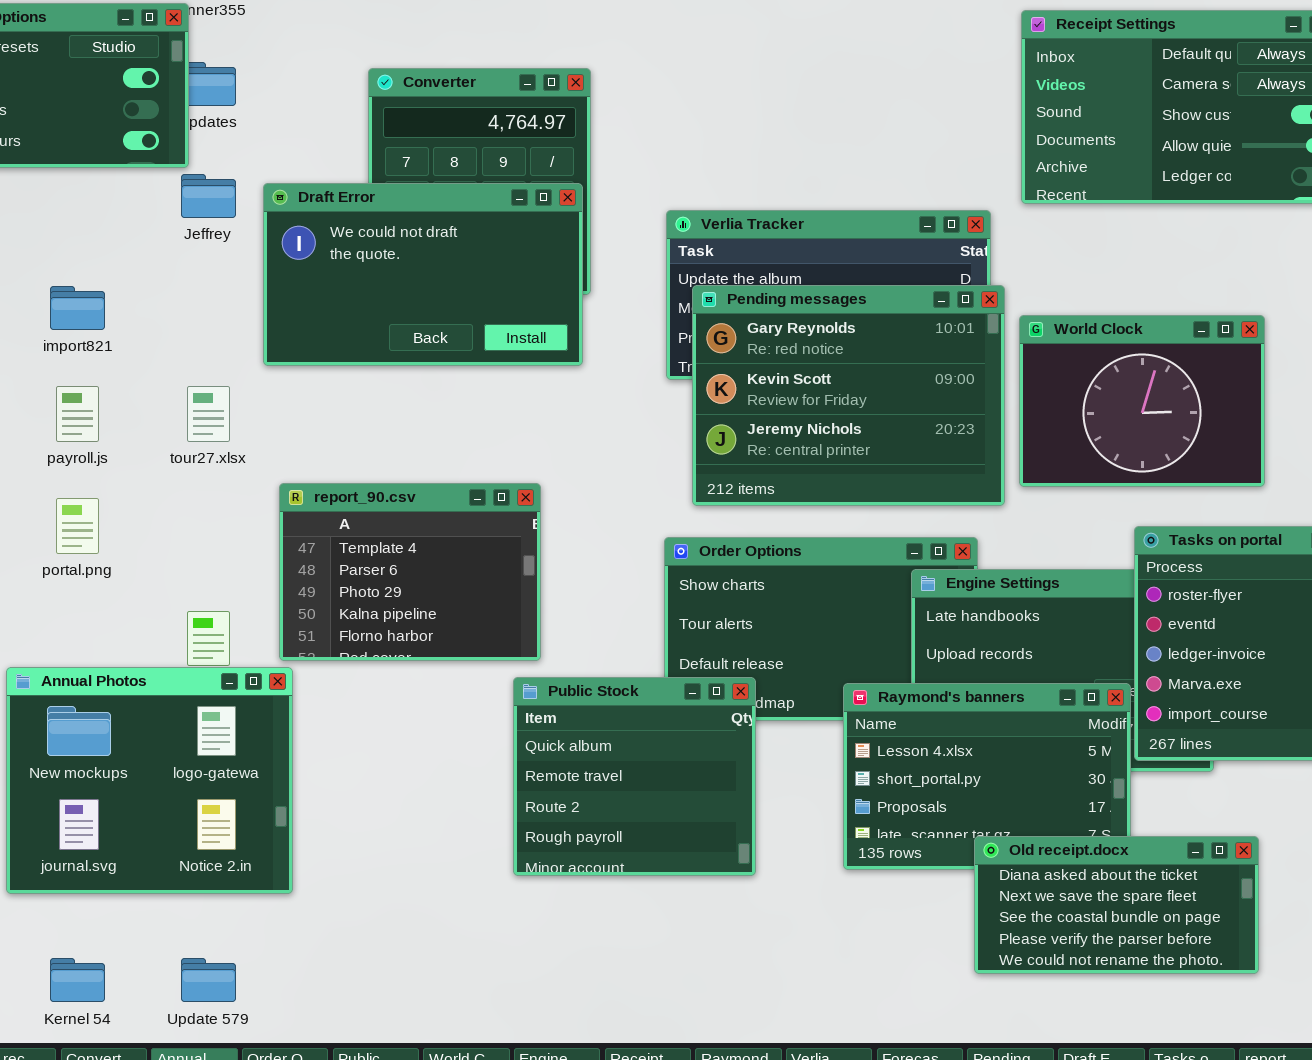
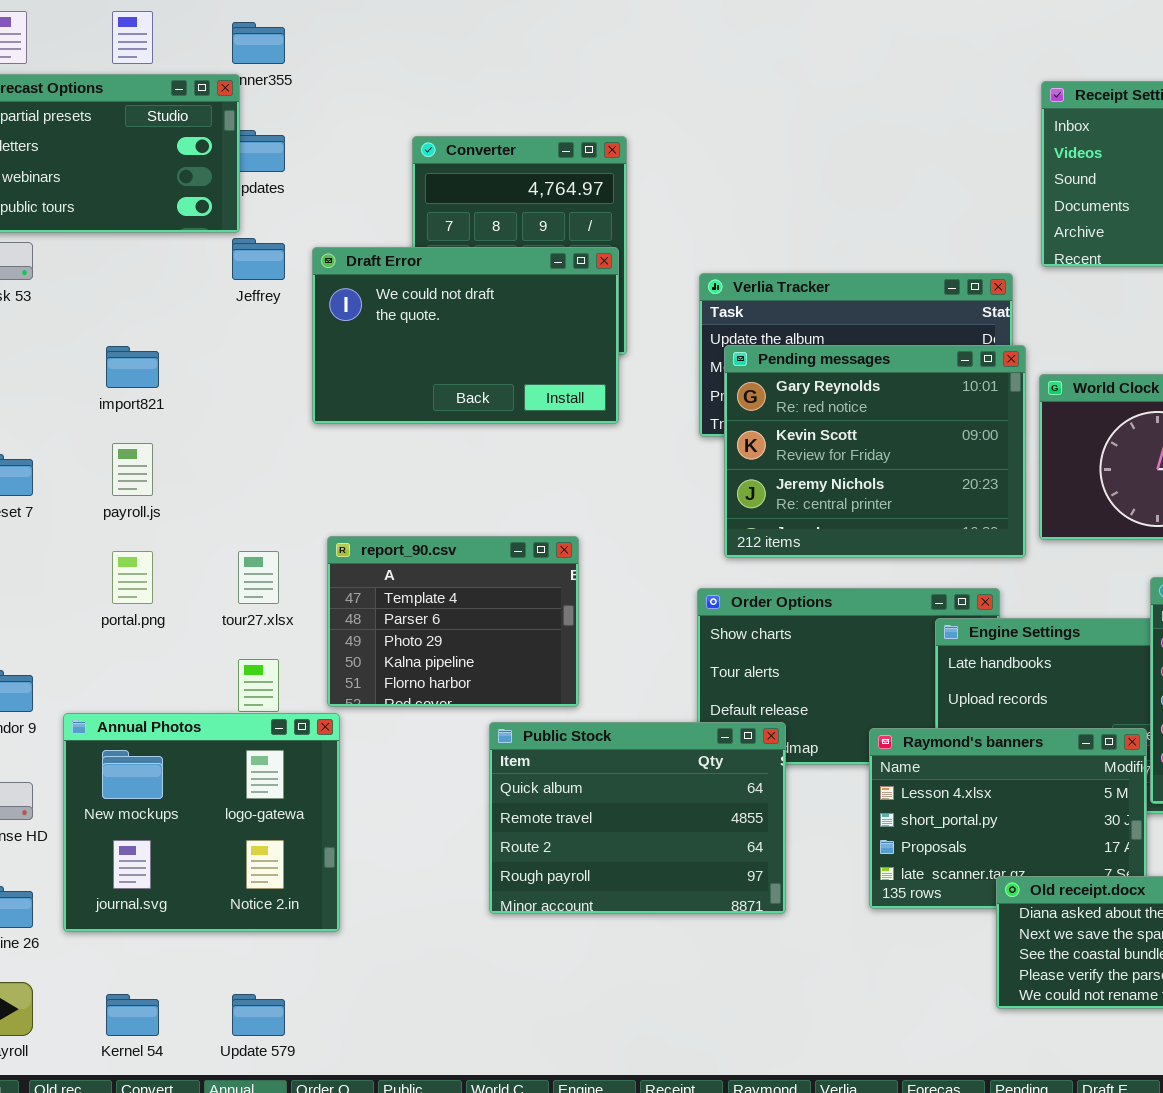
tour27.xlsx: [187,386,230,442] -> [238,551,279,604], moved
Public Stock: [513,677,756,876] -> [489,722,786,914], resized

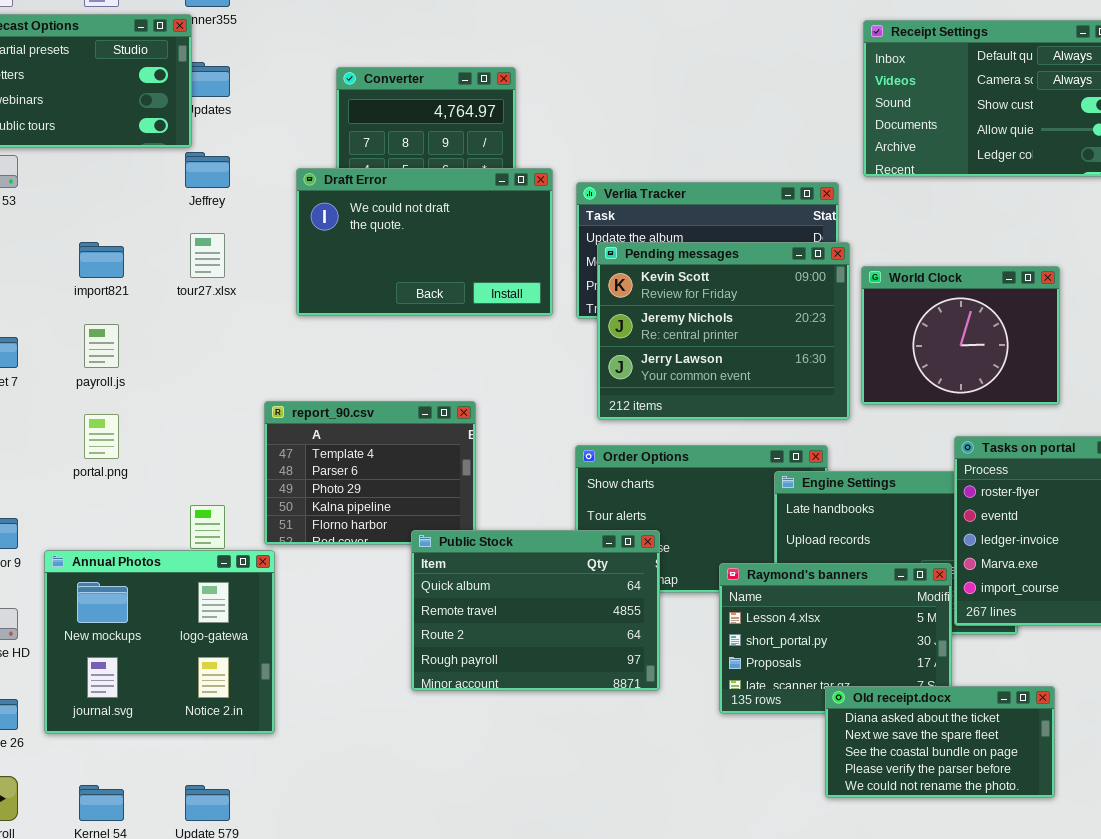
Draft Error: [312,247,619,424] -> [296,168,553,316], moved
Pending messages: [724,345,1026,558] -> [597,242,850,420], scrolled down 1 row
tour27.xlsx: [238,551,279,604] -> [190,233,225,278], moved
Public Stock: [489,722,786,914] -> [411,530,660,691], moved

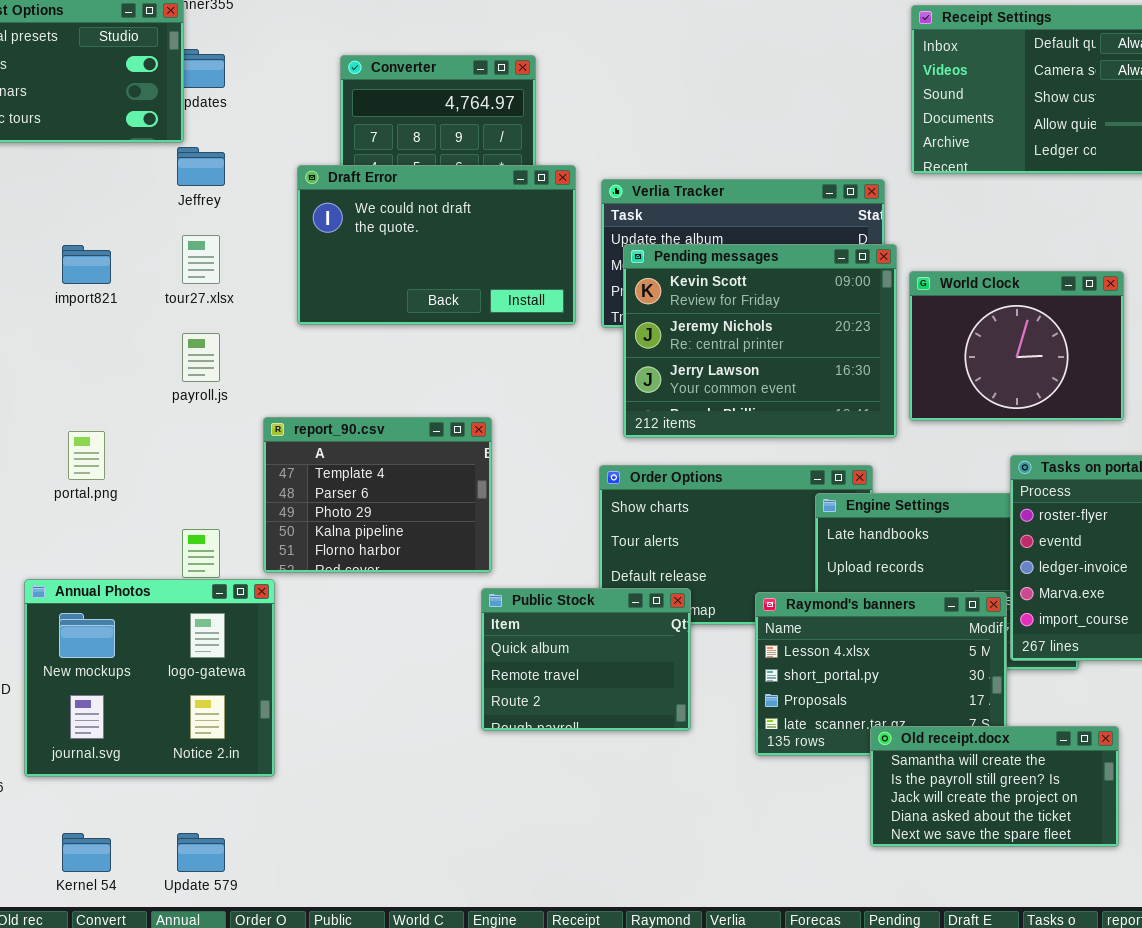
payroll.js: [84,324,119,368] -> [182,333,220,382], moved
Public Stock: [411,530,660,691] -> [481,588,691,731], resized
Old receipt.docx: [825,686,1055,798] -> [870,726,1119,847], scrolled up 3 rows

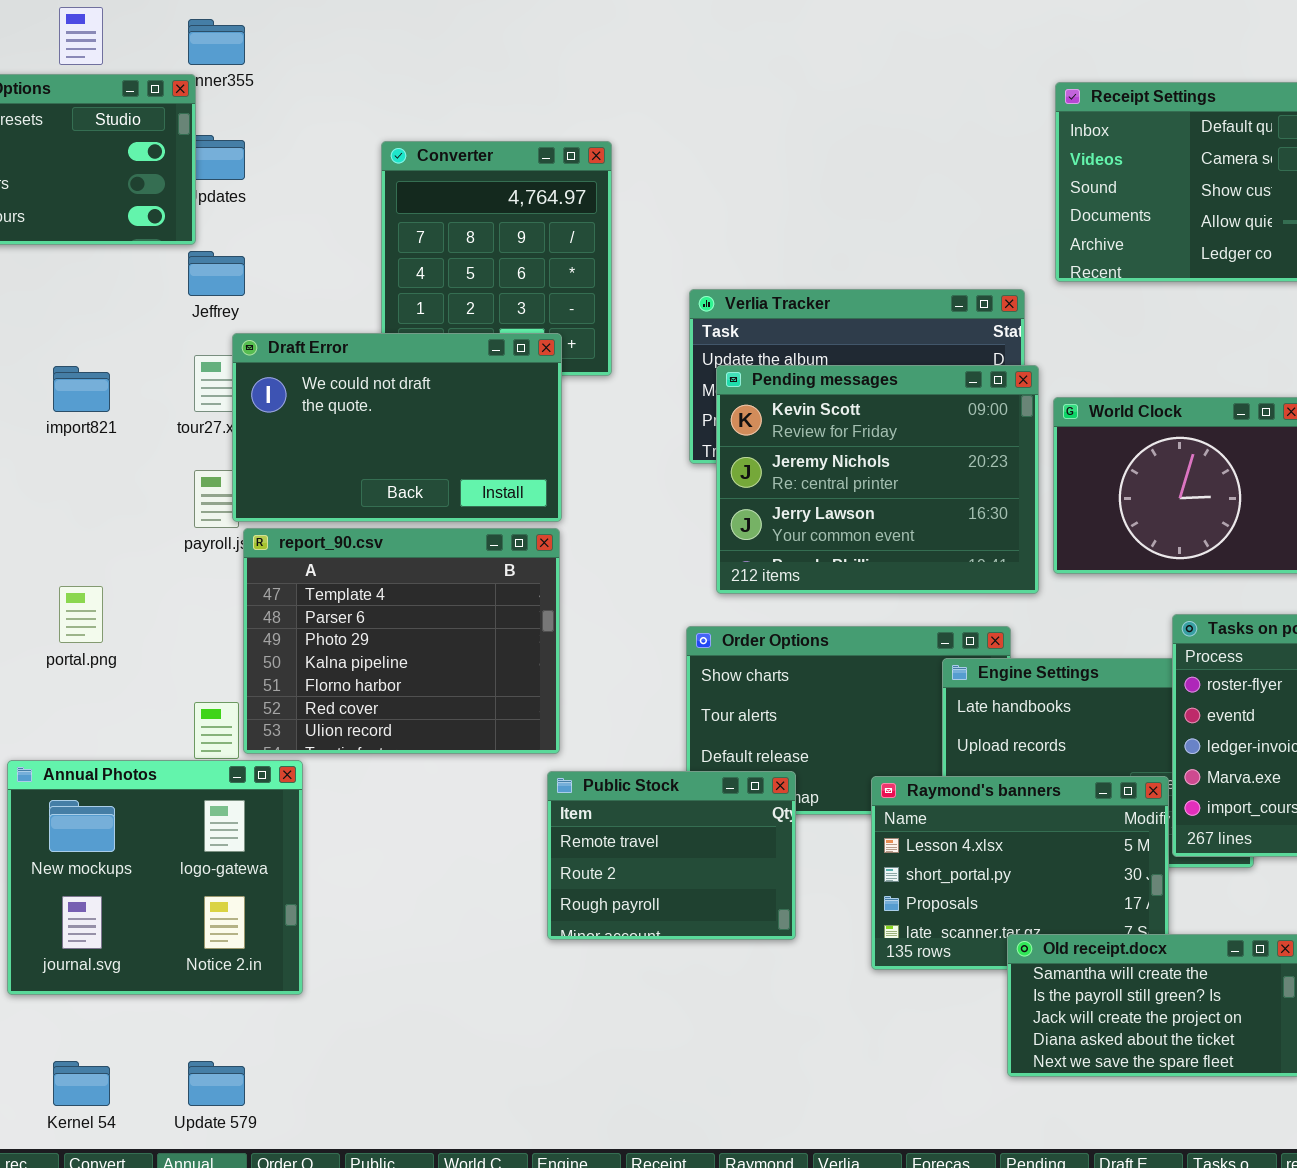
Draft Error: [297,165,576,325] -> [232,333,562,522], moved
report_90.csv: [263,417,492,573] -> [243,528,560,754], resized
Public Stock: [481,588,691,731] -> [547,771,796,940], scrolled down 1 row

